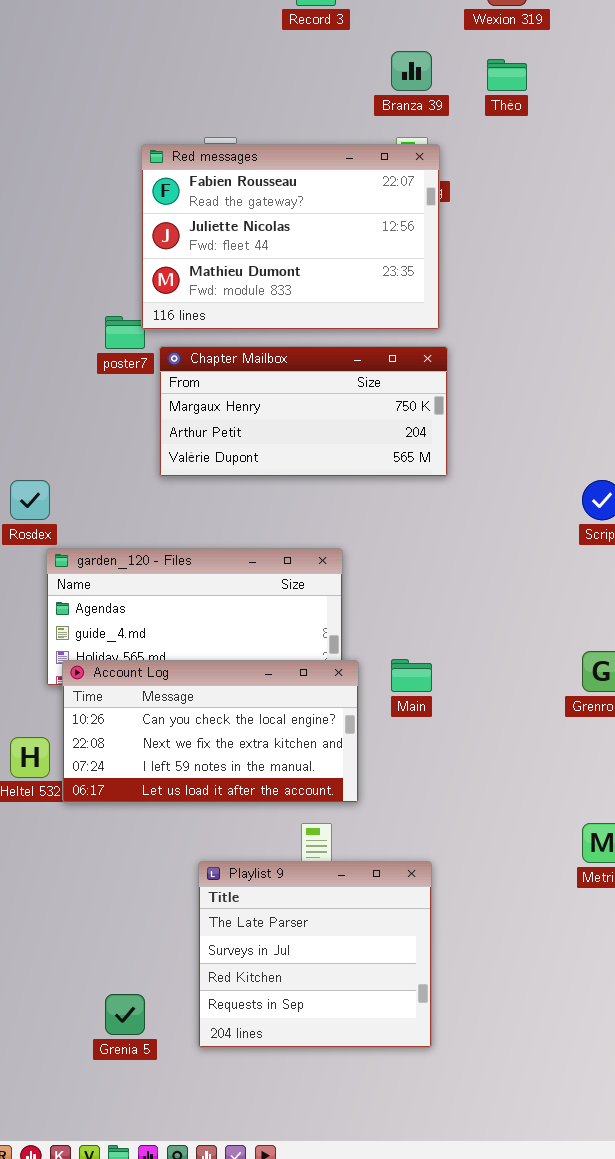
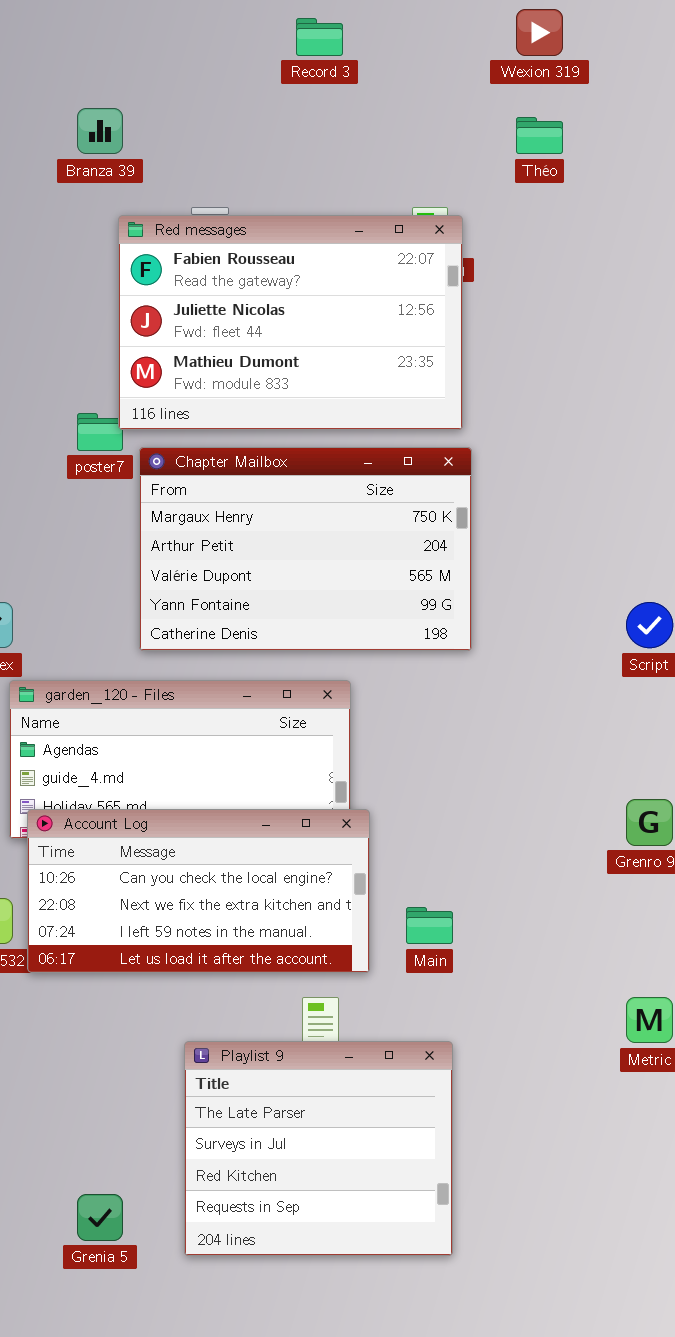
Branza 39: [391,51,432,91] -> [77,108,123,154], moved
Chapter Mailbox: [159,346,448,477] -> [139,447,472,651], resized
Main: [391,659,432,692] -> [406,907,453,944], moved

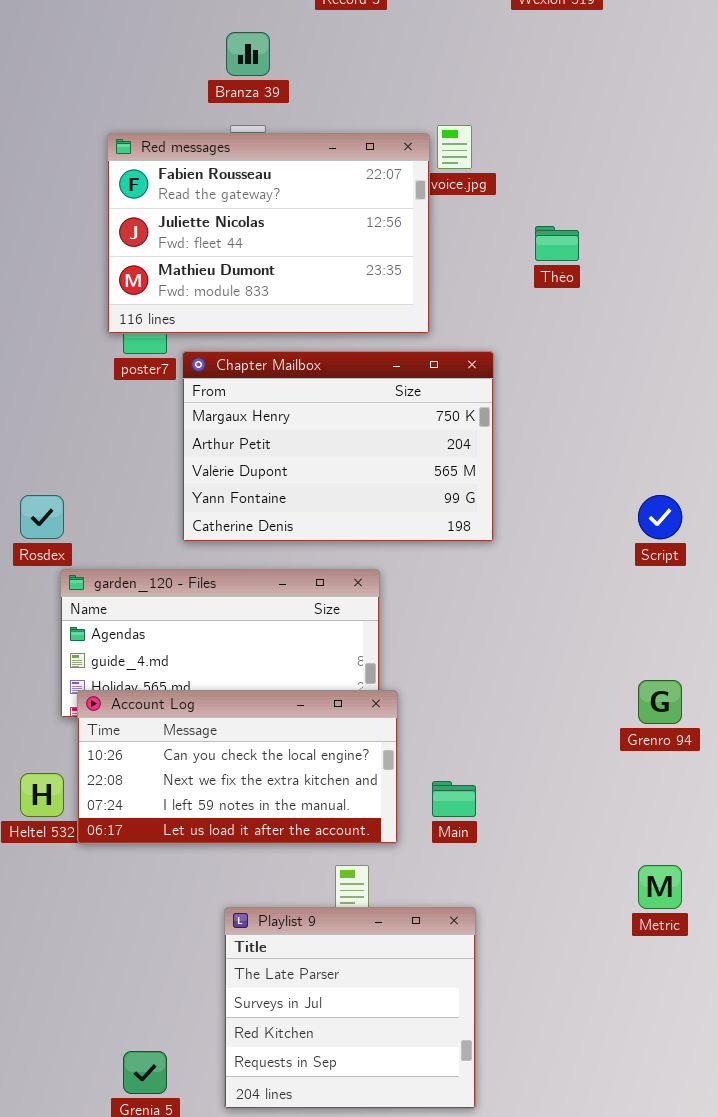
Branza 39: [77,108,123,154] -> [226,32,270,76], moved
Théo: [516,117,563,154] -> [535,226,579,261], moved
Red messages: [118,215,463,430] -> [107,133,430,334], moved

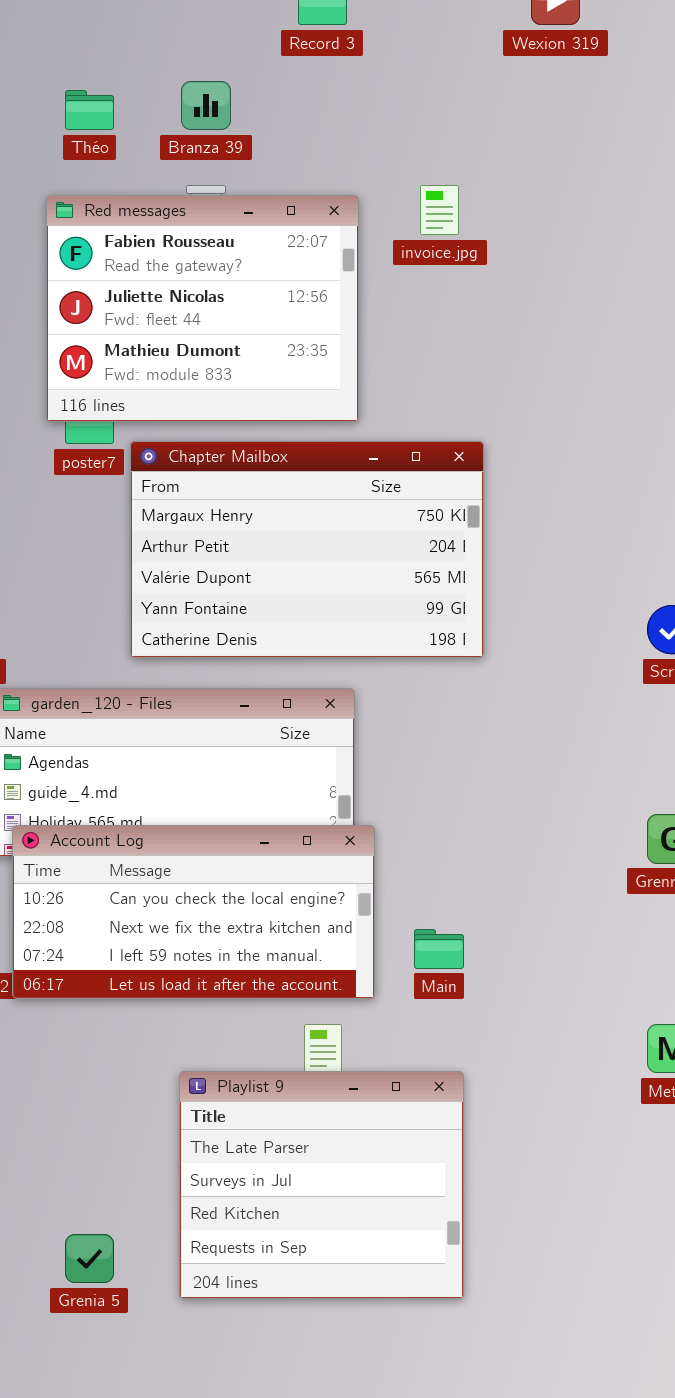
Red messages: [107,133,430,334] -> [46,195,359,422], resized
Théo: [535,226,579,261] -> [65,90,114,130], moved

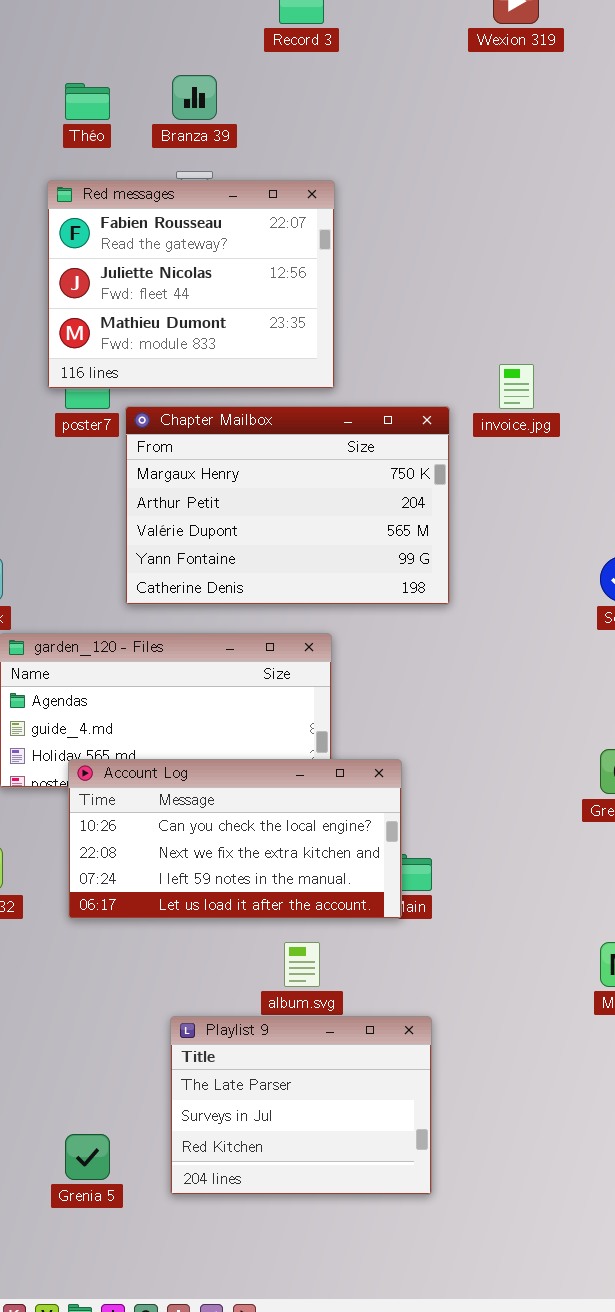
invoice.jpg: [420,185,459,235] -> [499,364,534,409], moved
Account Log: [12,825,375,999] -> [68,759,402,919], moved
Playlist 9: [179,1071,464,1299] -> [170,1016,432,1195], resized

